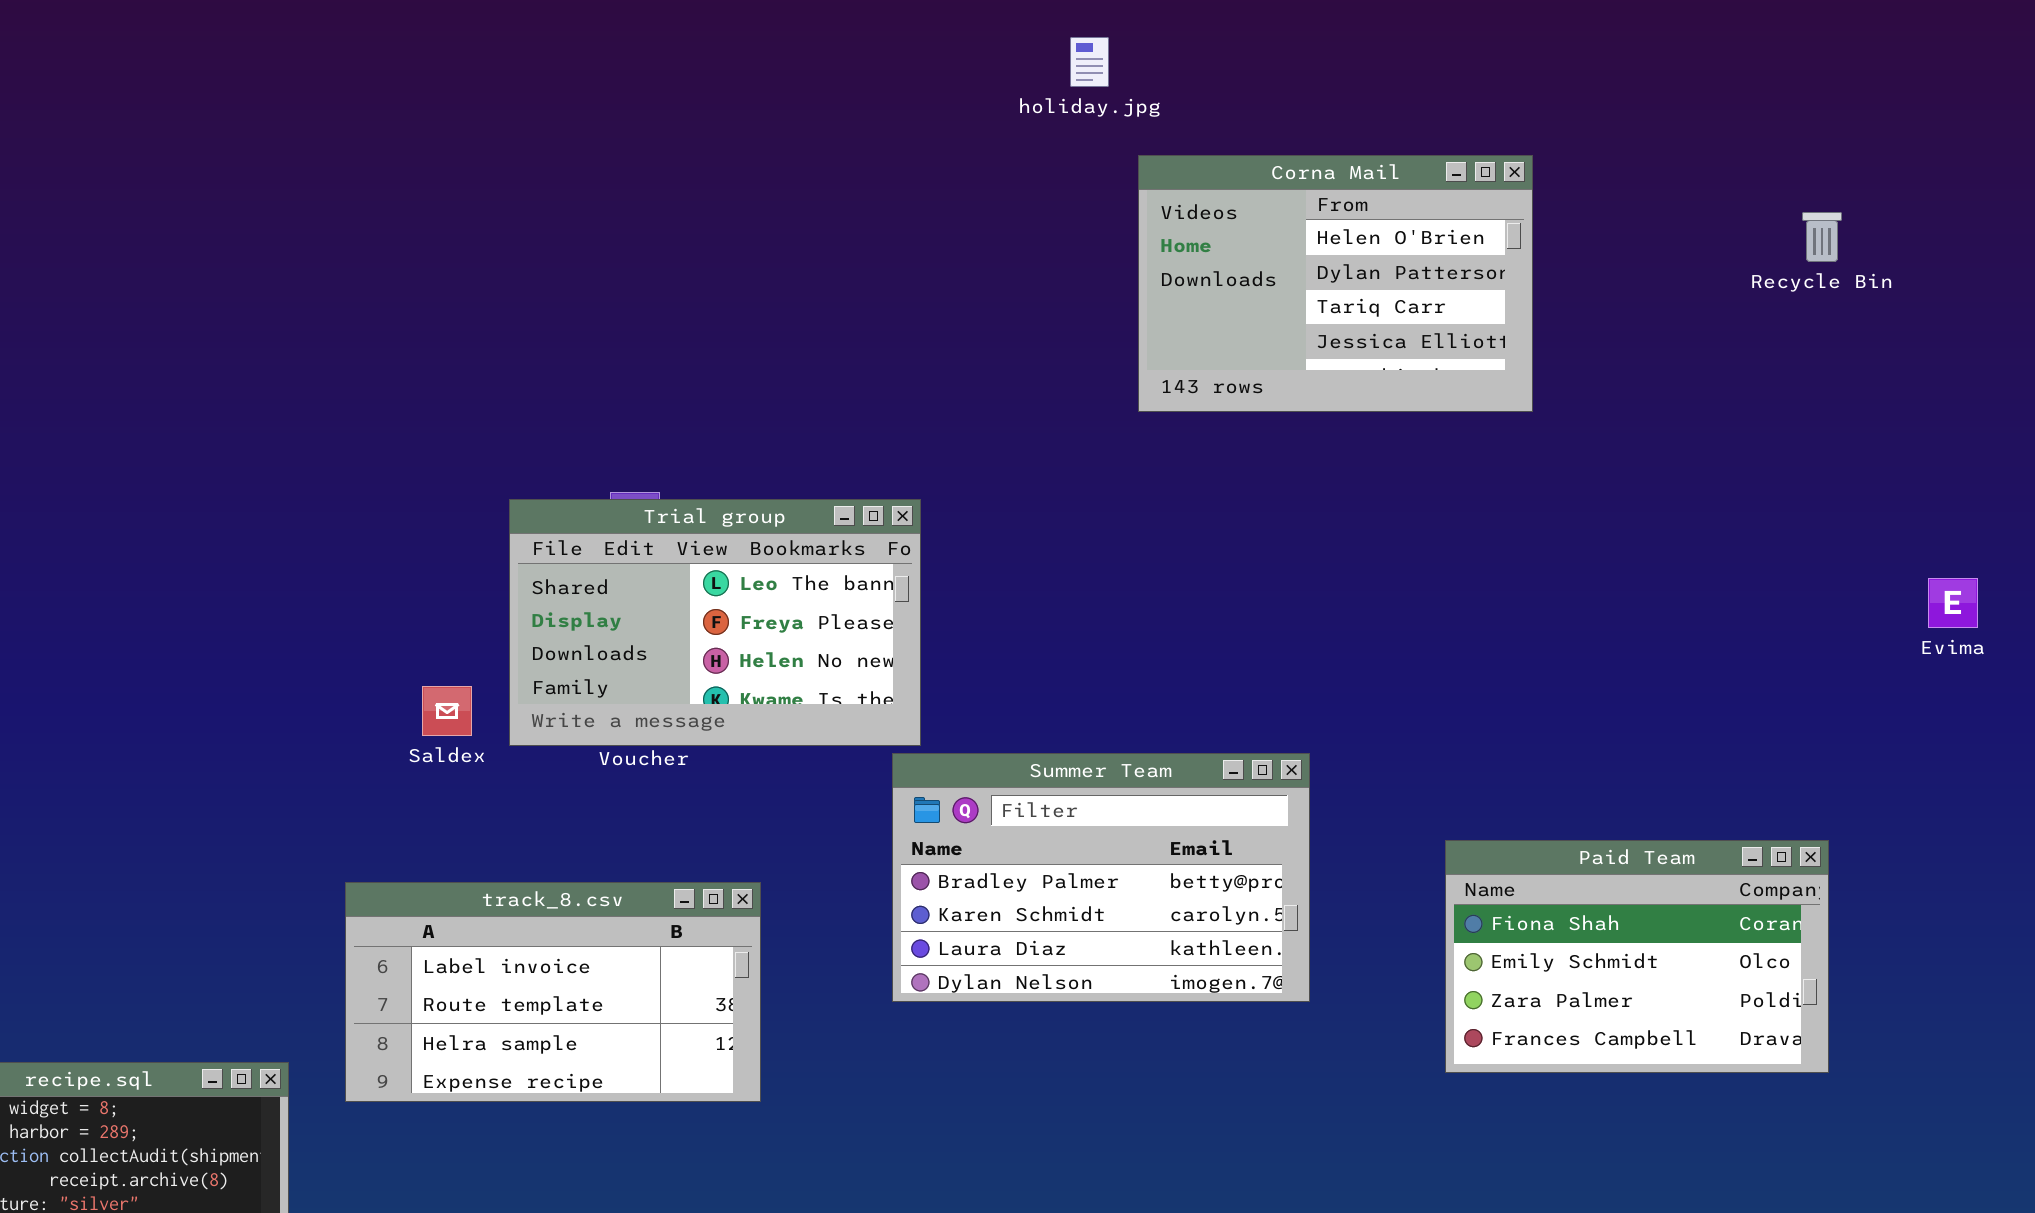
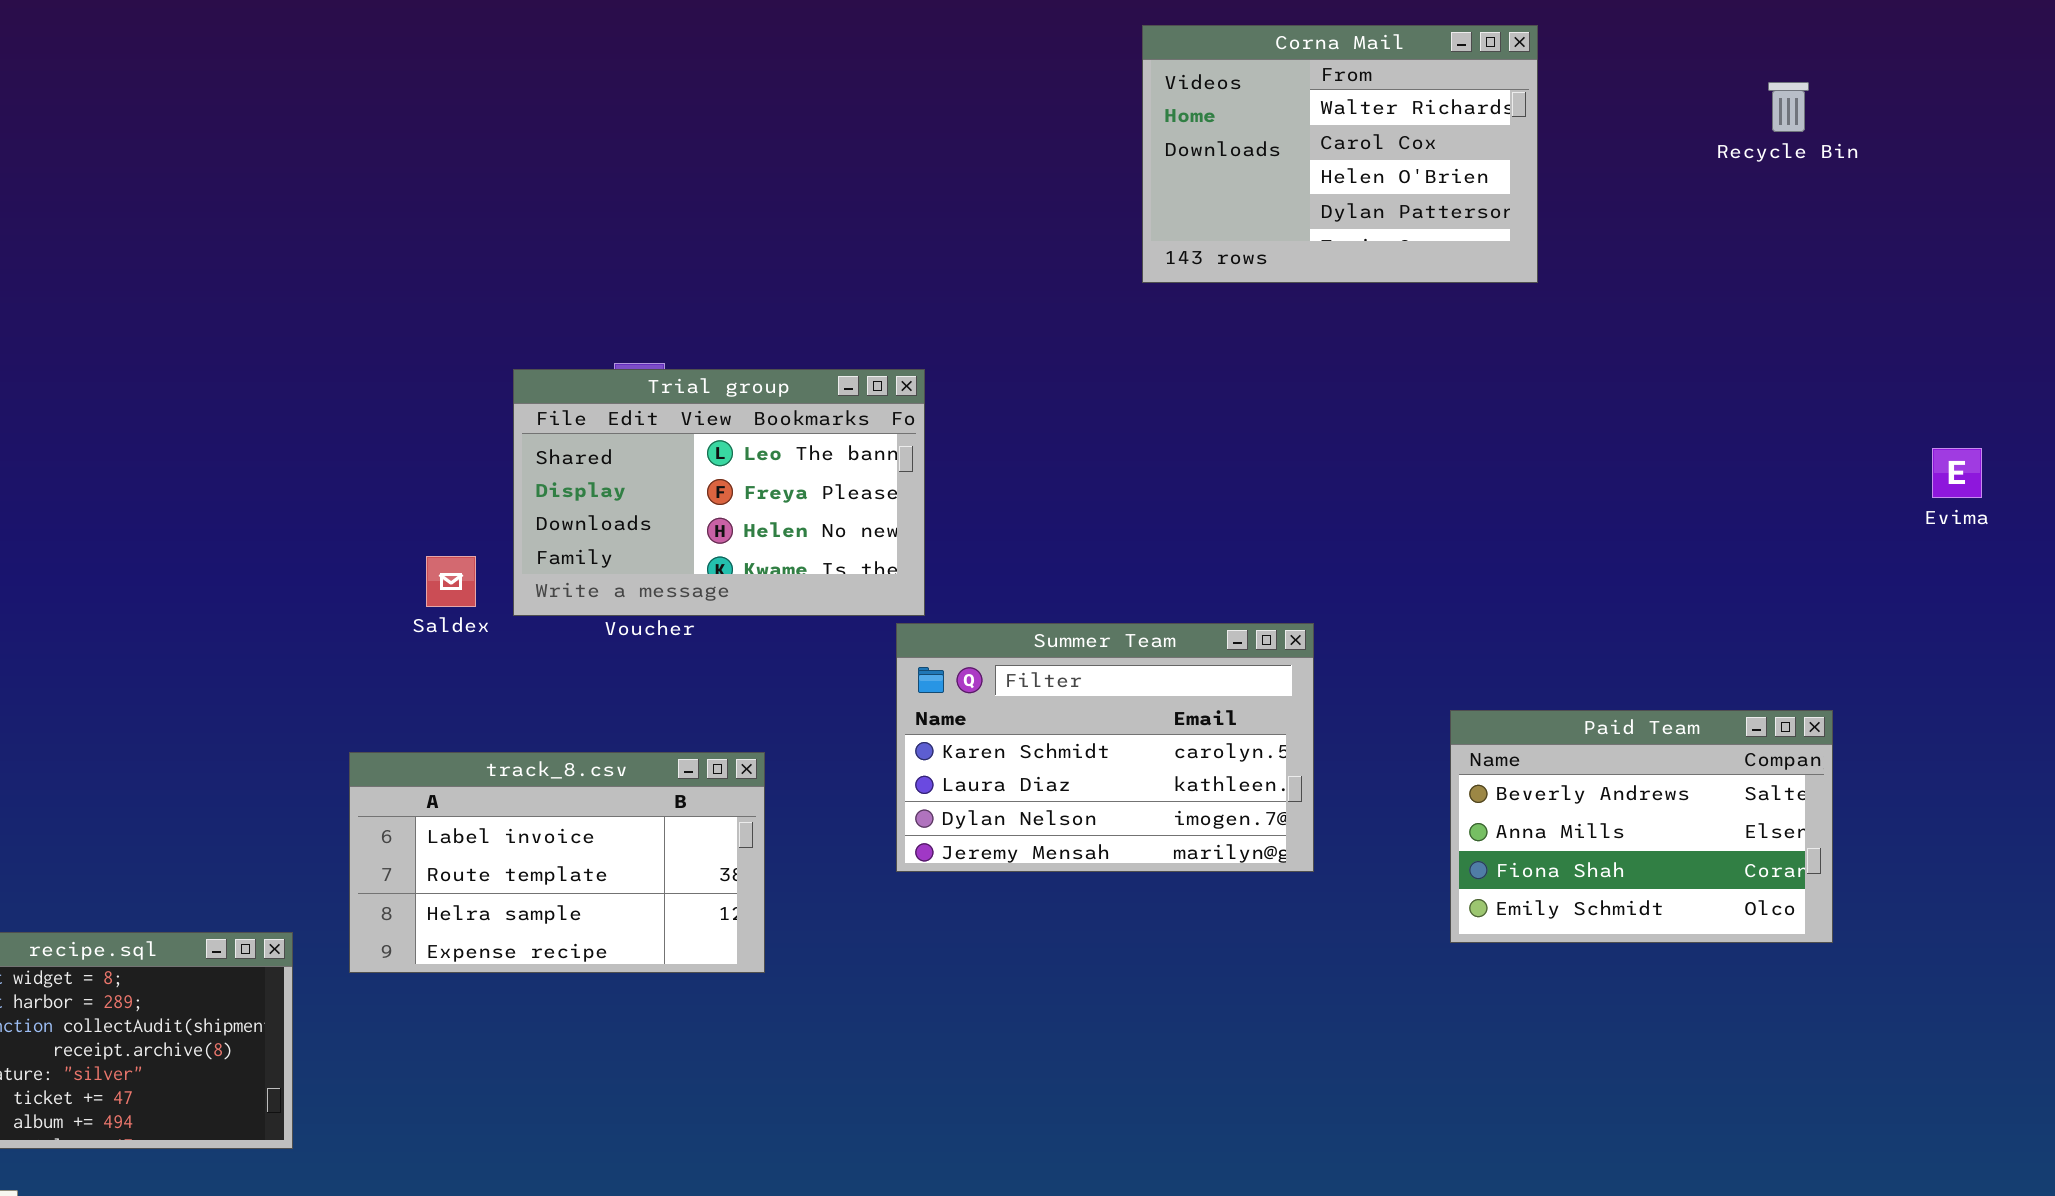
Corna Mail: [1138,155,1533,412] -> [1142,25,1538,283], scrolled up 2 rows
Recycle Bin: [1802,212,1842,262] -> [1768,82,1809,132], moved
Summer Team: [892,753,1310,1002] -> [896,623,1314,872], scrolled down 1 row
Paid Team: [1445,840,1829,1073] -> [1450,710,1833,943], scrolled up 2 rows

